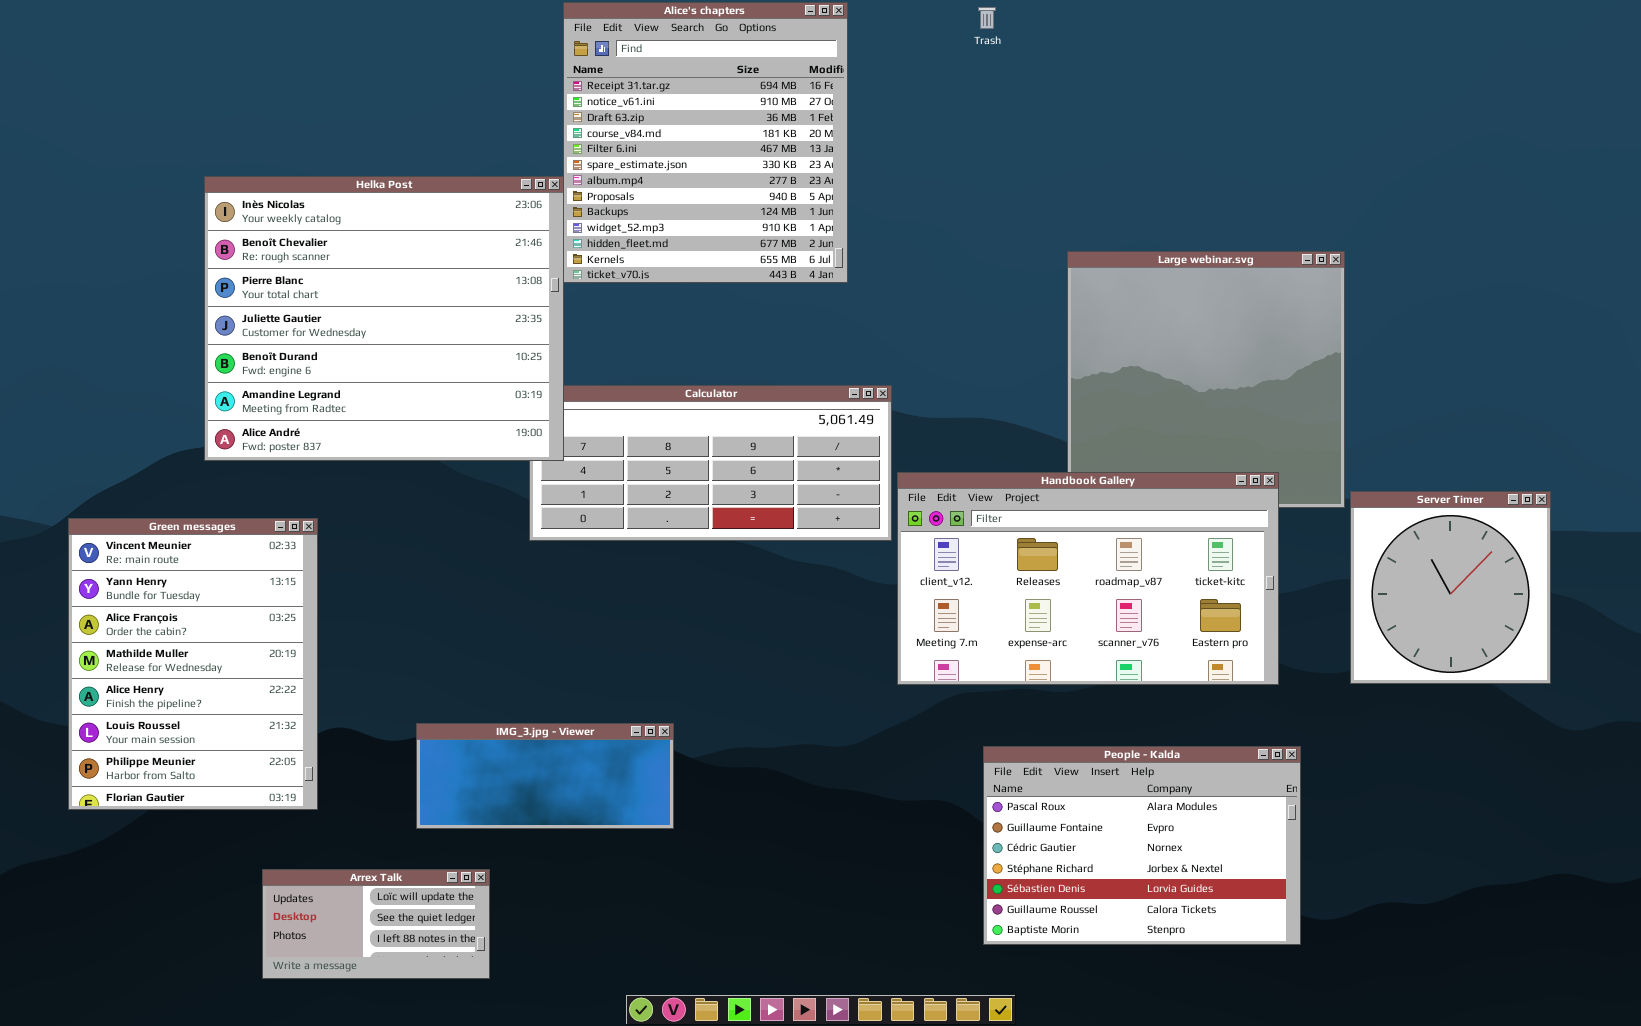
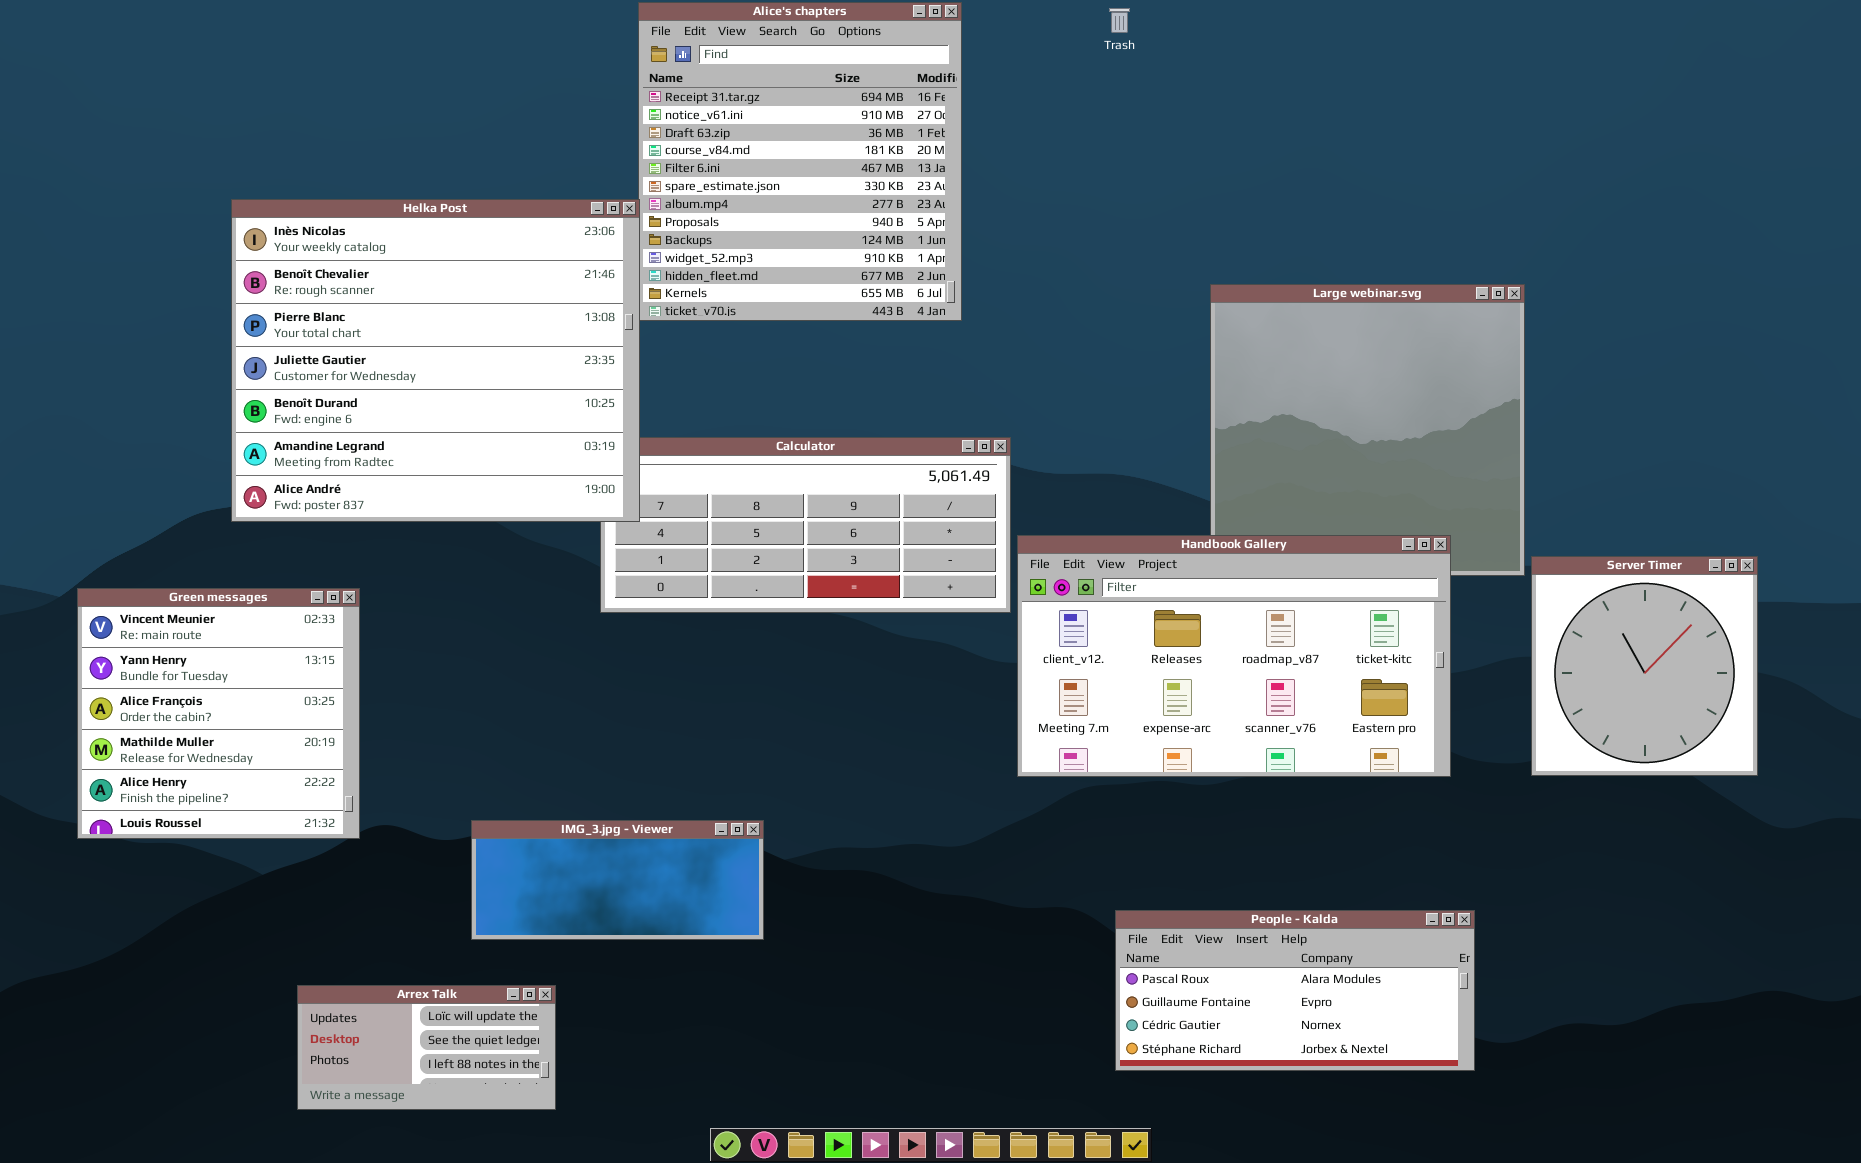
Green messages: [68,518,318,810] -> [77,588,360,839], resized
People - Kalda: [983,746,1301,945] -> [1115,910,1475,1071], resized

